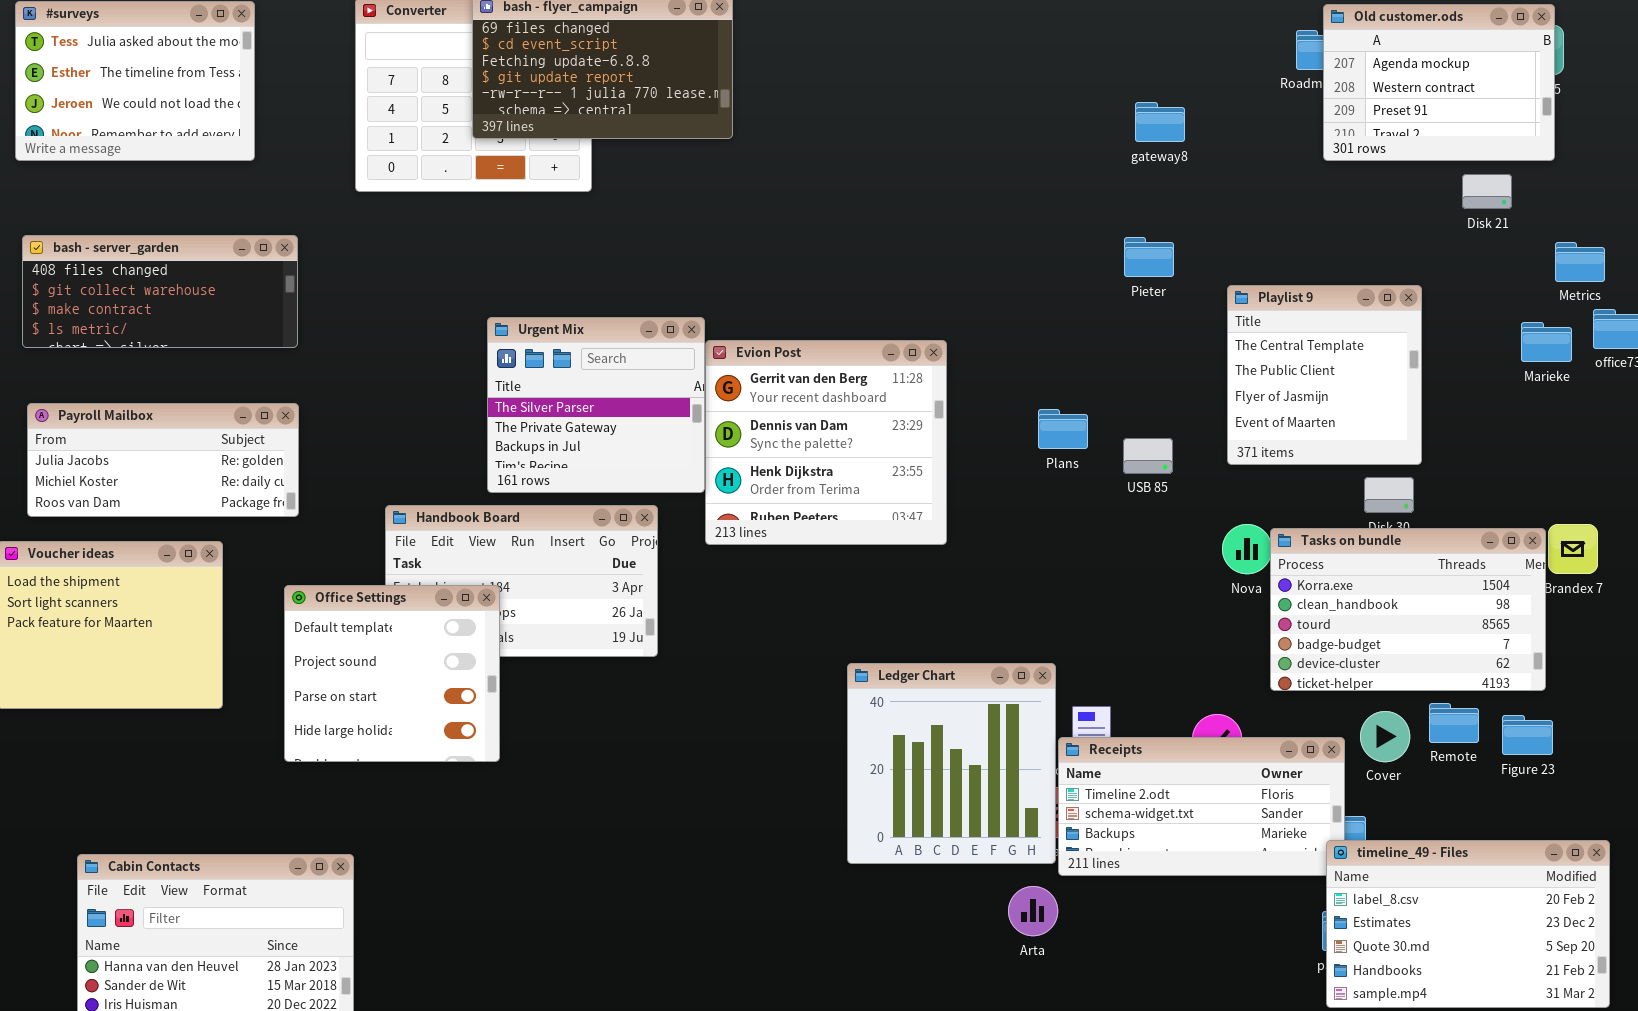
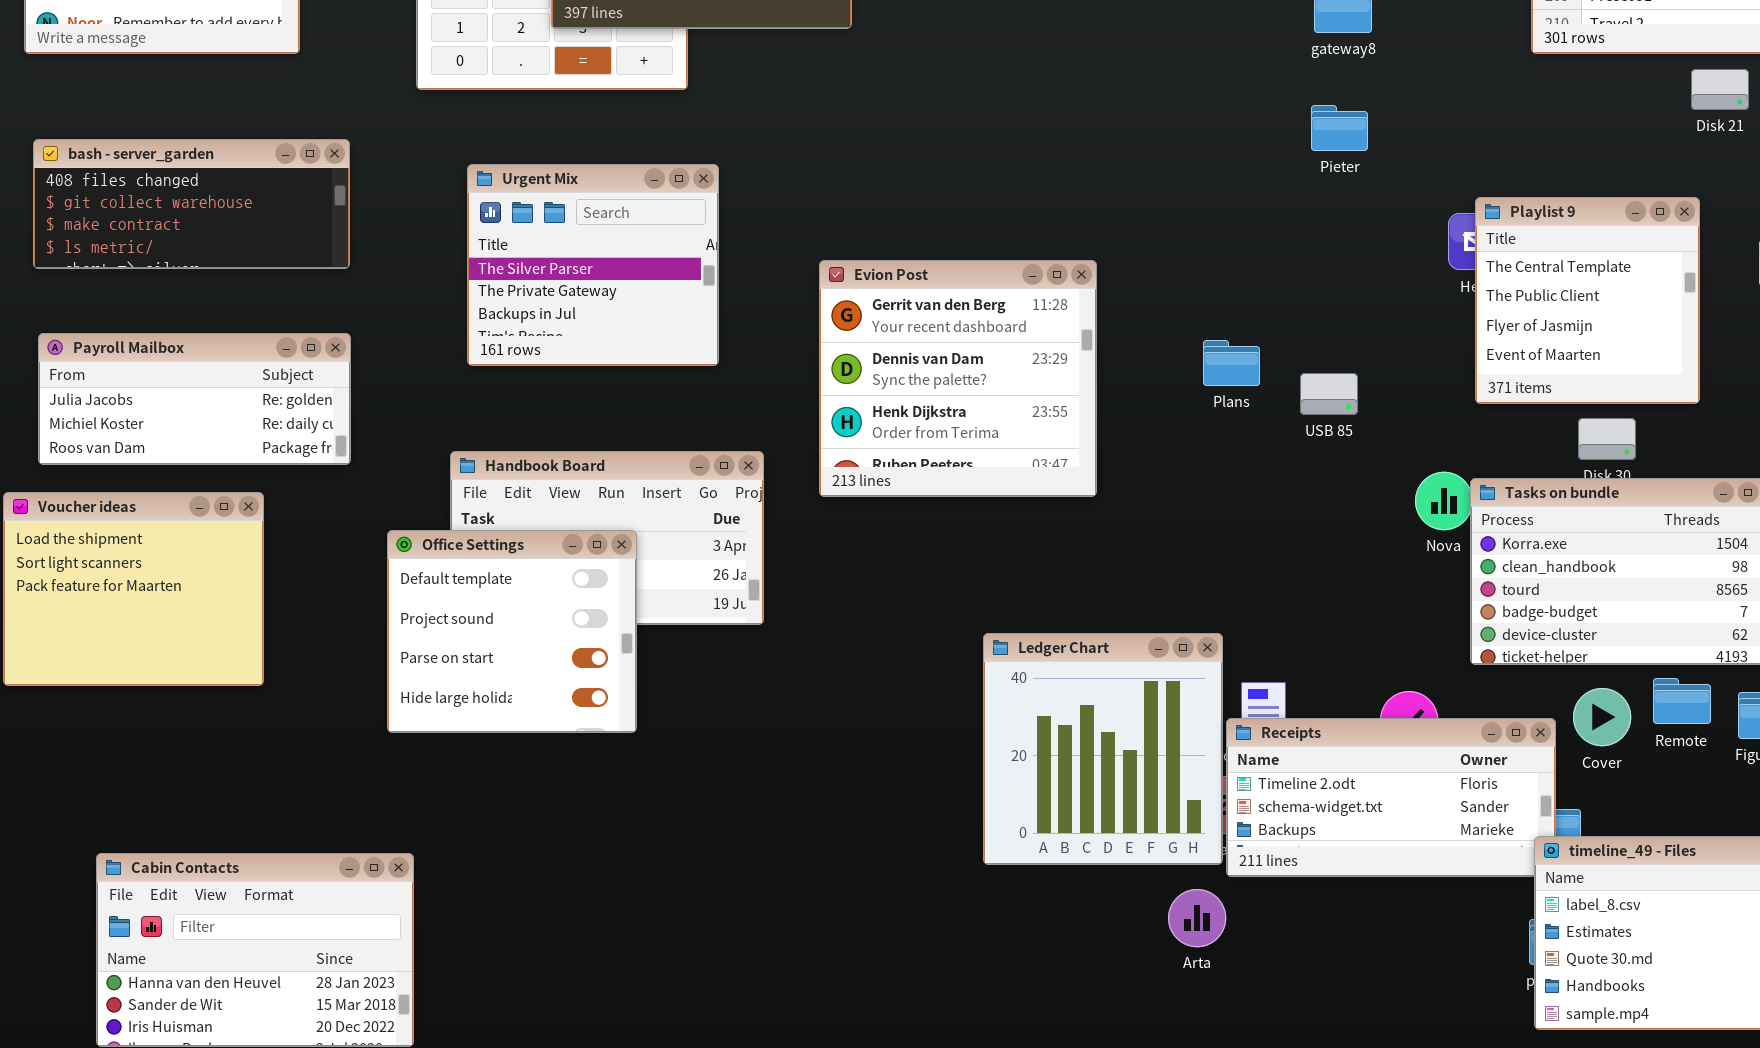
Pieter: [1124,237,1174,277] -> [1311,105,1368,151], moved
Playlist 9: [1227,285,1422,465] -> [1475,197,1700,404], moved
Urgent Mix: [487,317,705,493] -> [467,164,719,366], moved
Office Settings: [284,585,500,762] -> [387,530,637,733], moved

